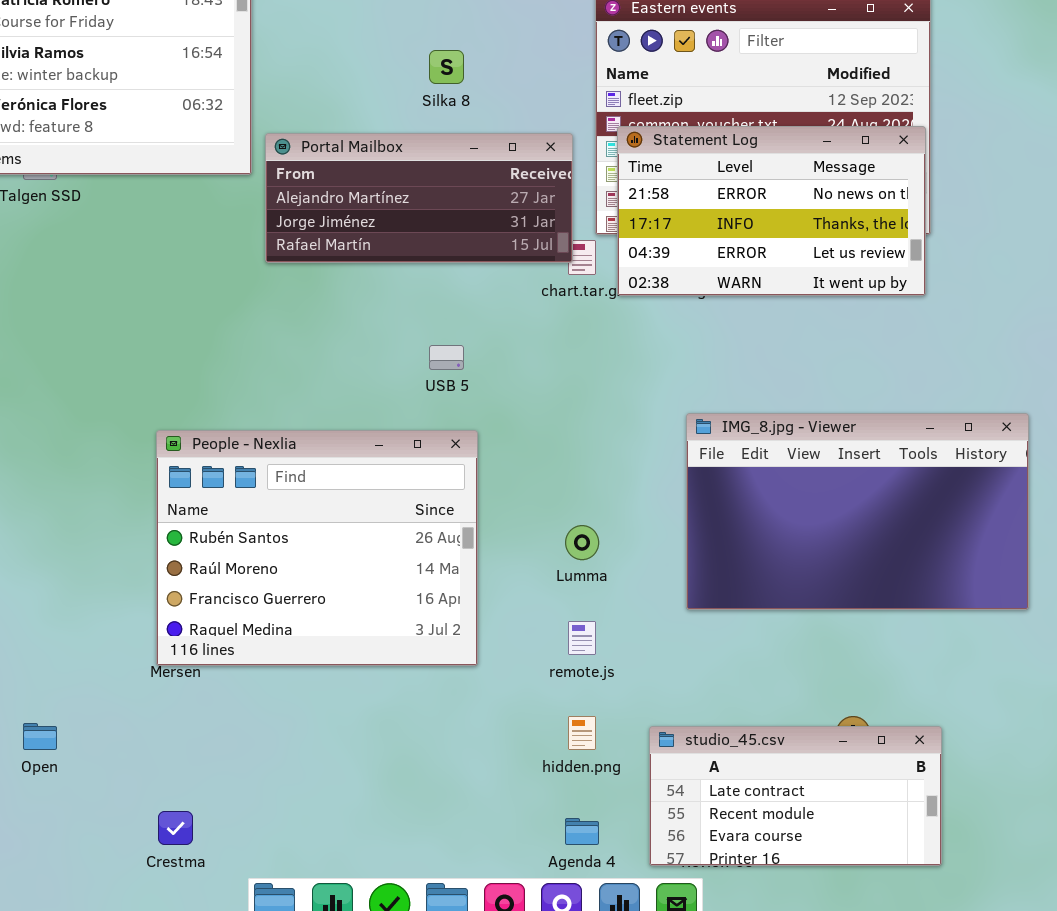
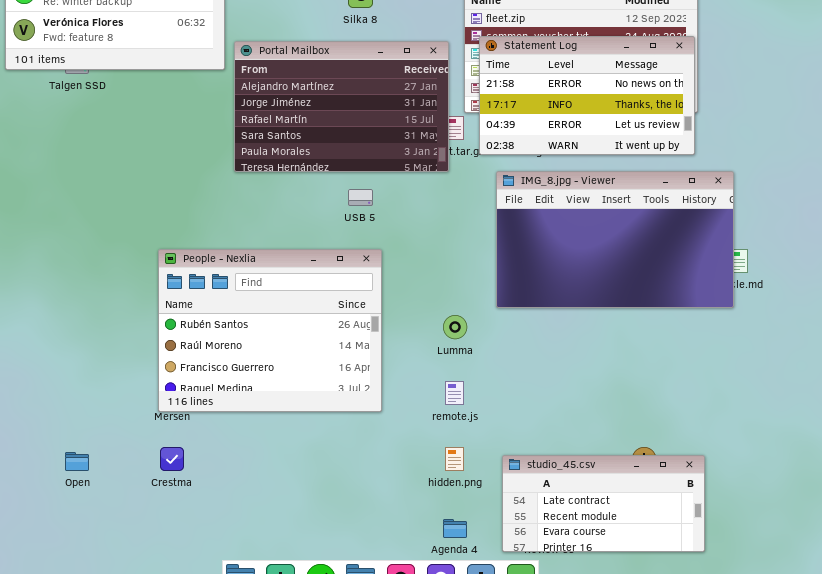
Portal Mailbox: [265,133,573,263] -> [234,41,449,172], resized
IMG_8.jpg - Viewer: [686,413,1029,610] -> [496,171,734,308], moved
Crestma: [158,811,193,845] -> [160,447,184,471], moved

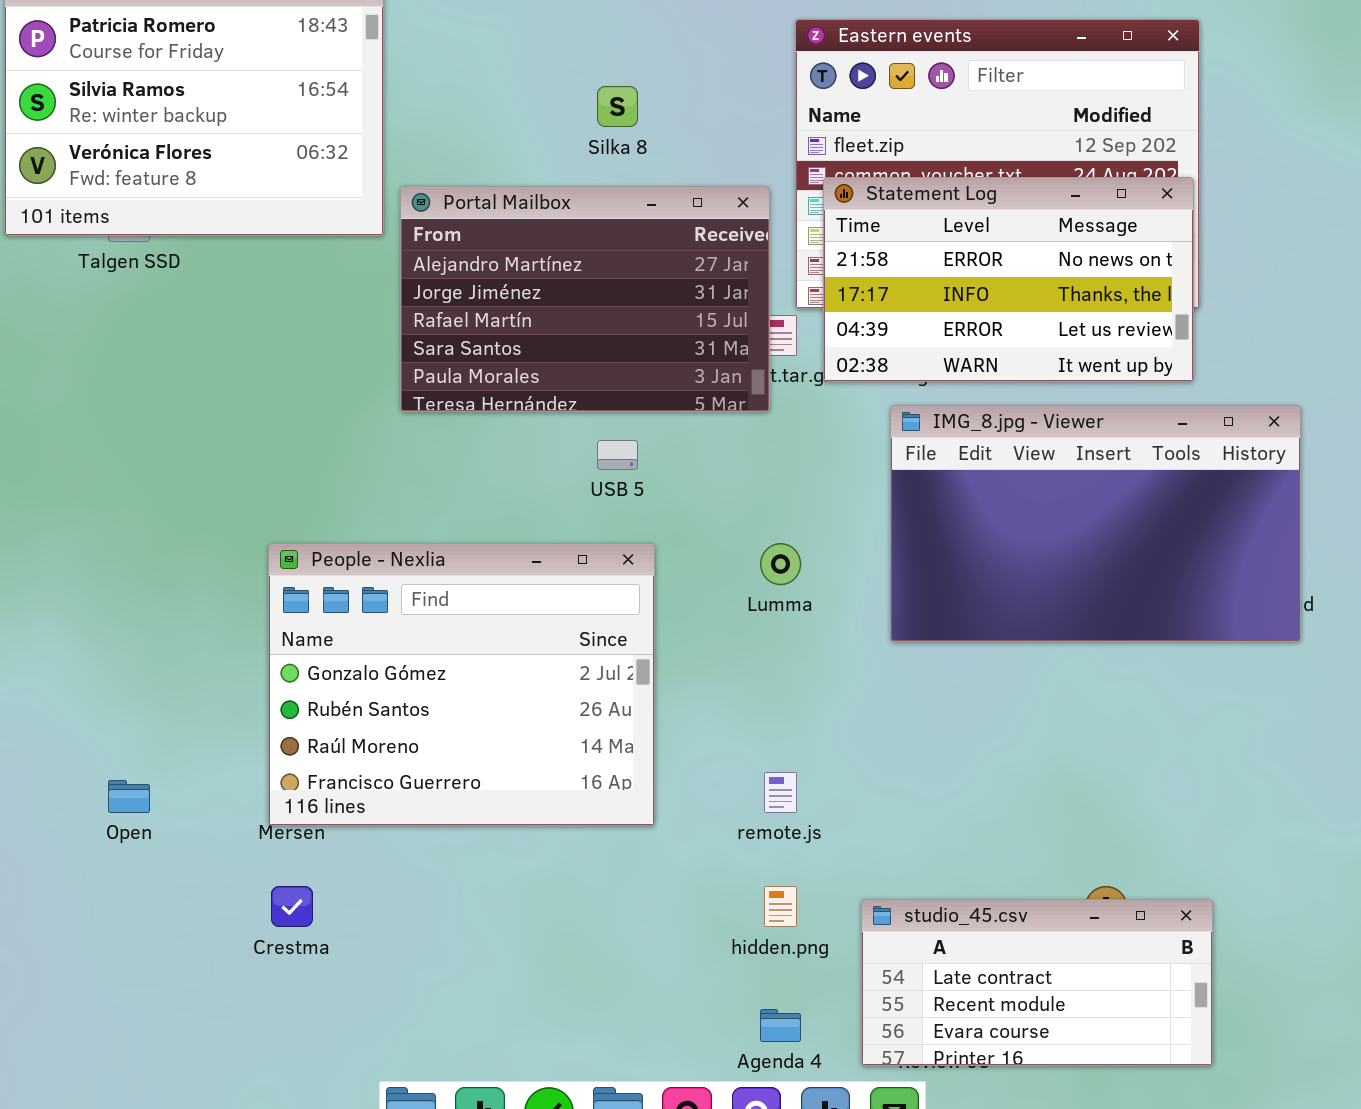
IMG_8.jpg - Viewer: [496,171,734,308] -> [890,405,1301,642], moved
People - Nexlia: [158,249,382,412] -> [268,543,655,826], scrolled up 1 row
Lumma: [443,315,467,339] -> [760,543,801,585], moved
Open: [65,452,89,471] -> [108,780,150,813], moved

